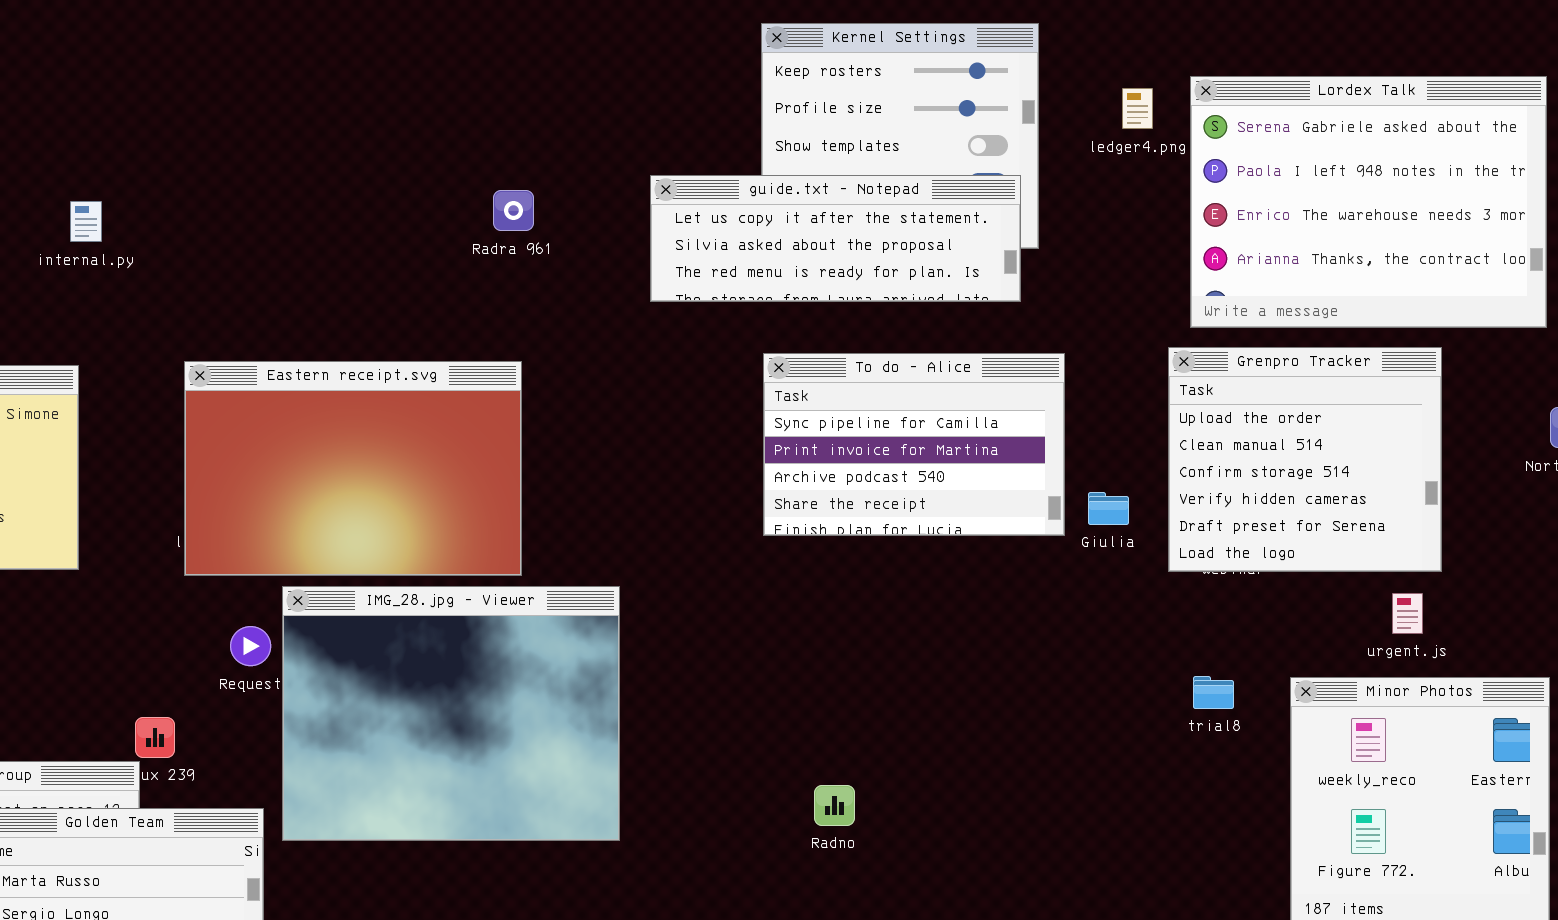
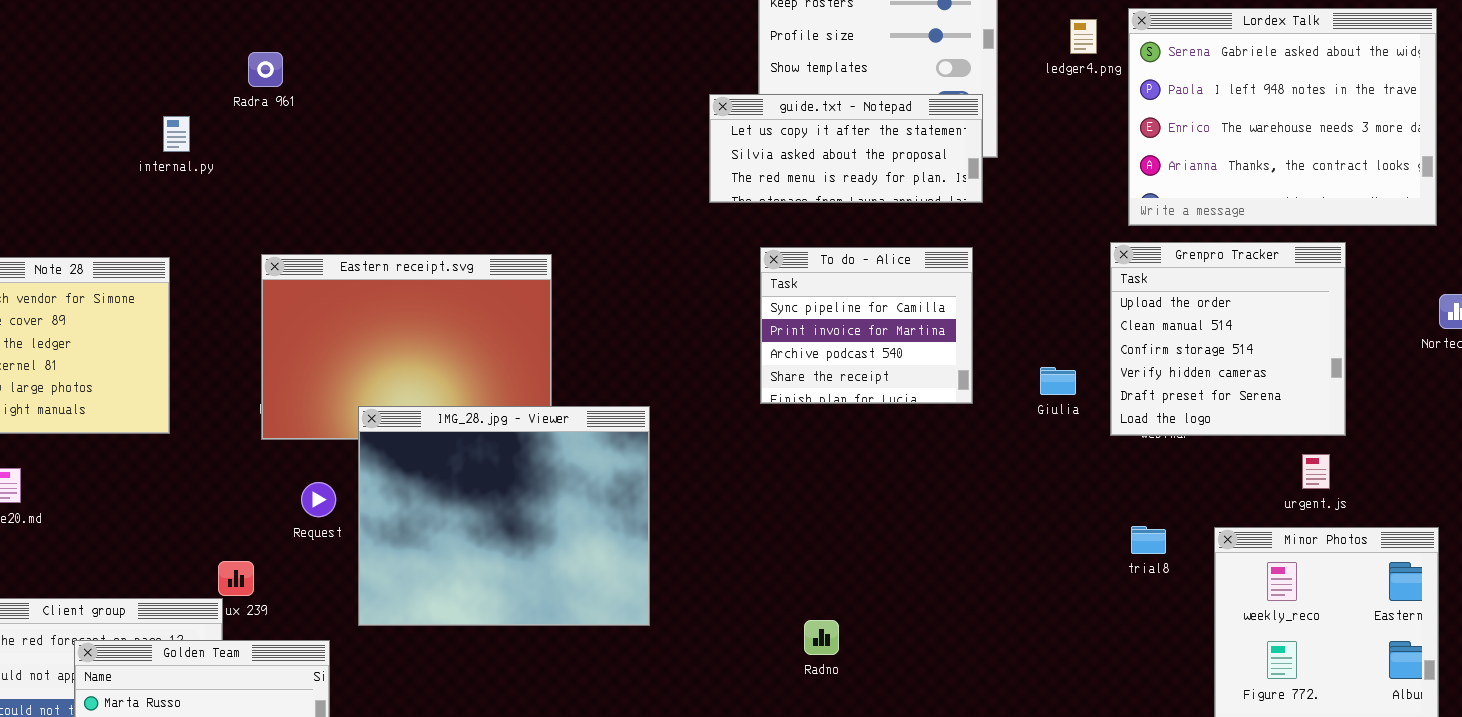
guide.txt - Notepad: [650,175,1021,302] -> [709,94,983,203], resized
Radra 961: [493,190,534,231] -> [248,52,283,87], moved
To do - Alice: [763,353,1065,536] -> [760,247,973,404], resized
IMG_28.jpg - Viewer: [282,586,620,841] -> [358,406,650,626], moved

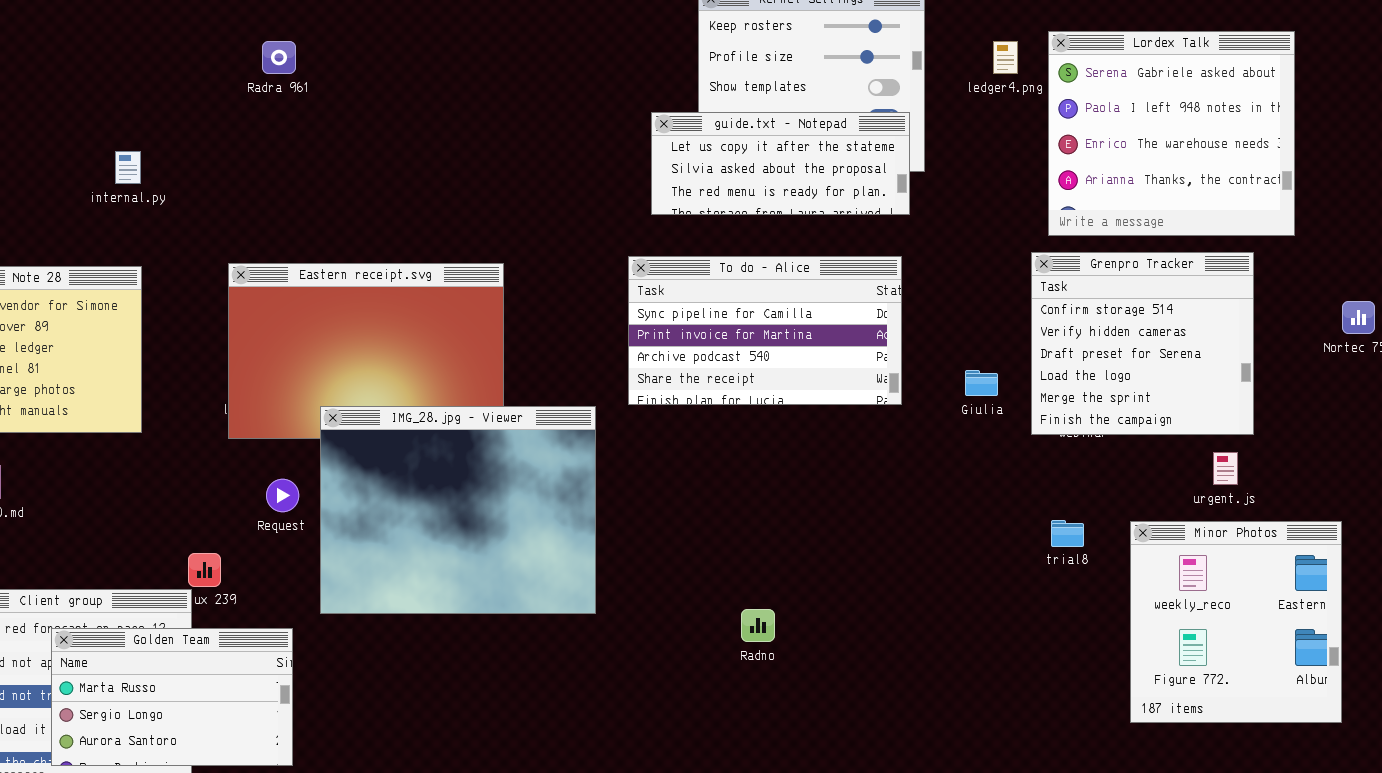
Lordex Talk: [1128,8,1437,226] -> [1048,31,1295,236], resized
Radra 961: [248,52,283,87] -> [262,41,296,74], moved
internal.py: [163,116,190,152] -> [115,151,141,184], moved
Grenpro Tracker: [1110,242,1346,436] -> [1031,252,1254,435], scrolled down 2 rows
To do - Alice: [760,247,973,404] -> [628,256,902,405], resized

